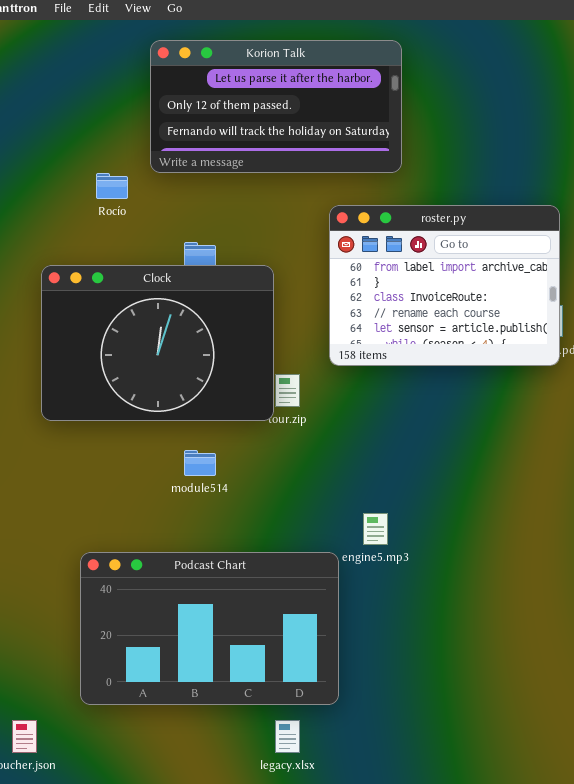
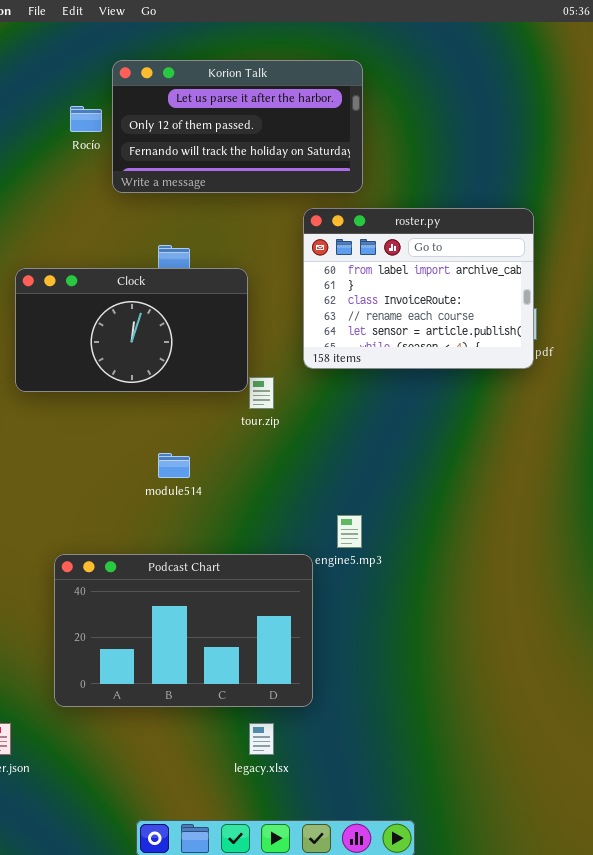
Korion Talk: [150,40,402,173] -> [112,60,363,193], moved
Rocío: [96,173,128,199] -> [70,106,102,132], moved
Clock: [41,265,274,421] -> [15,268,248,392], resized

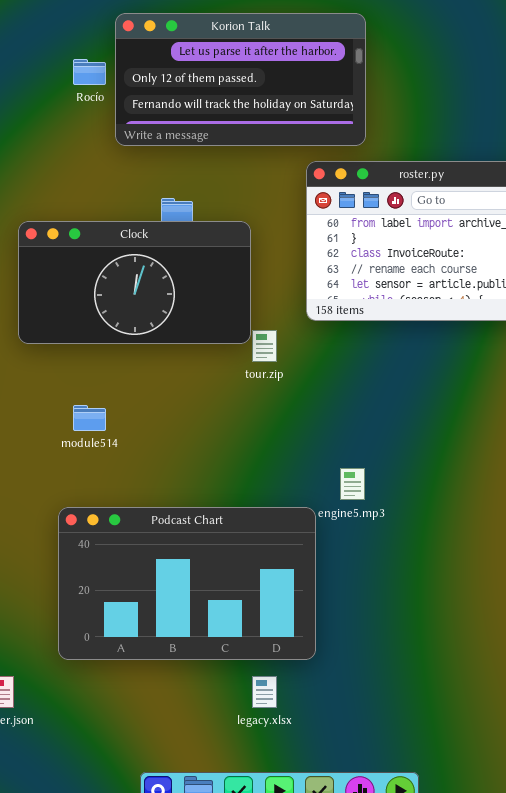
module514: [158,453,190,478] -> [73,405,106,431], moved

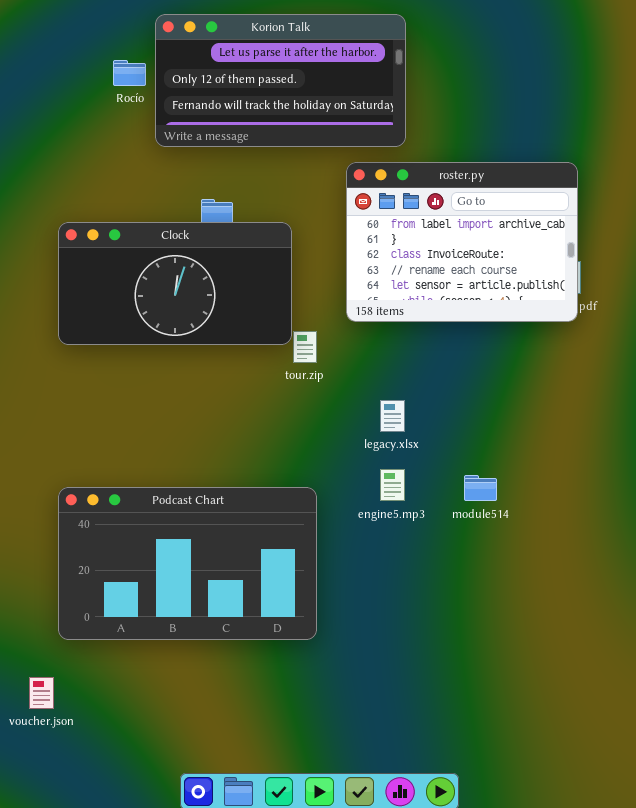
module514: [73,405,106,431] -> [464,475,497,501], moved
Podcast Chart: [58,507,316,660] -> [58,487,317,640], moved
legacy.xlsx: [252,676,277,708] -> [380,400,405,432], moved

